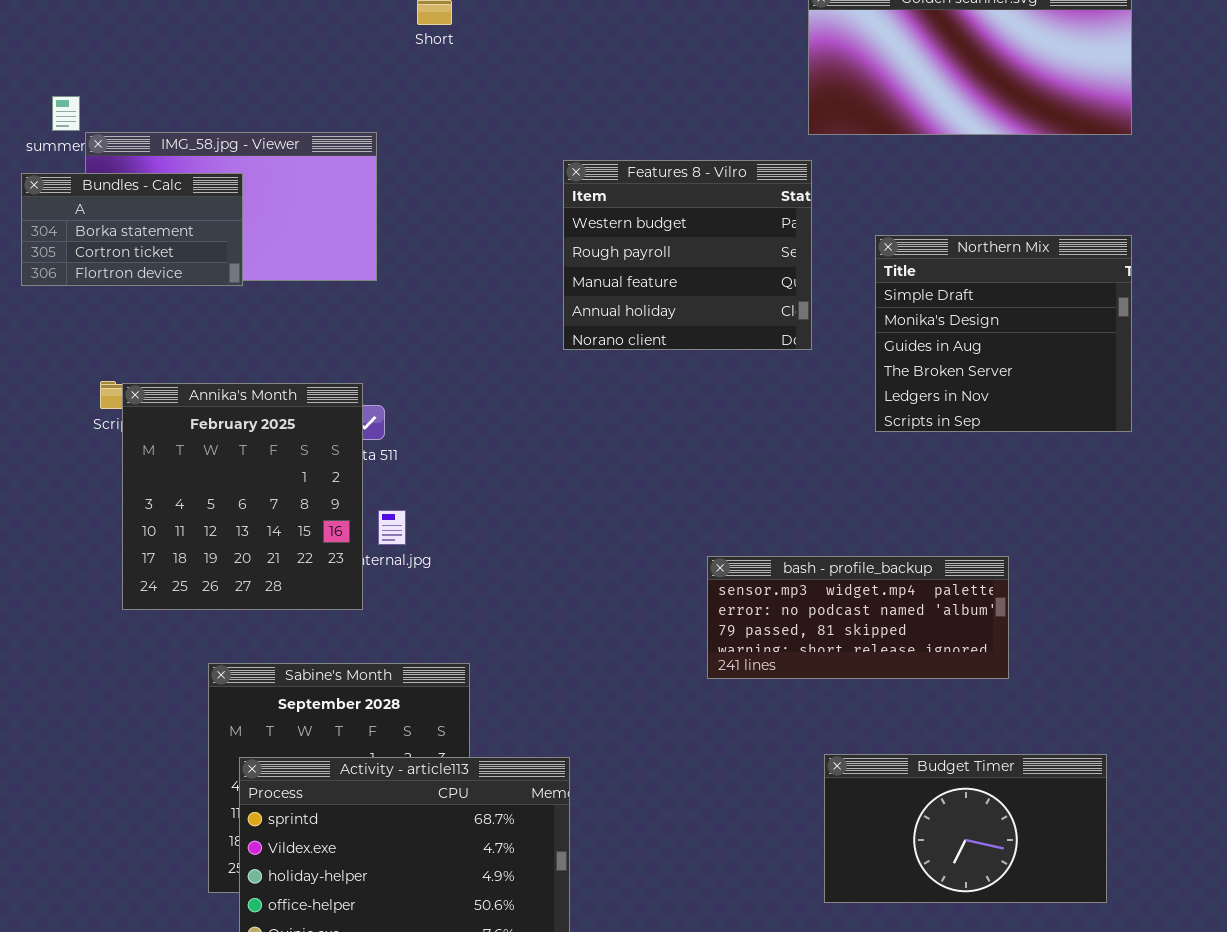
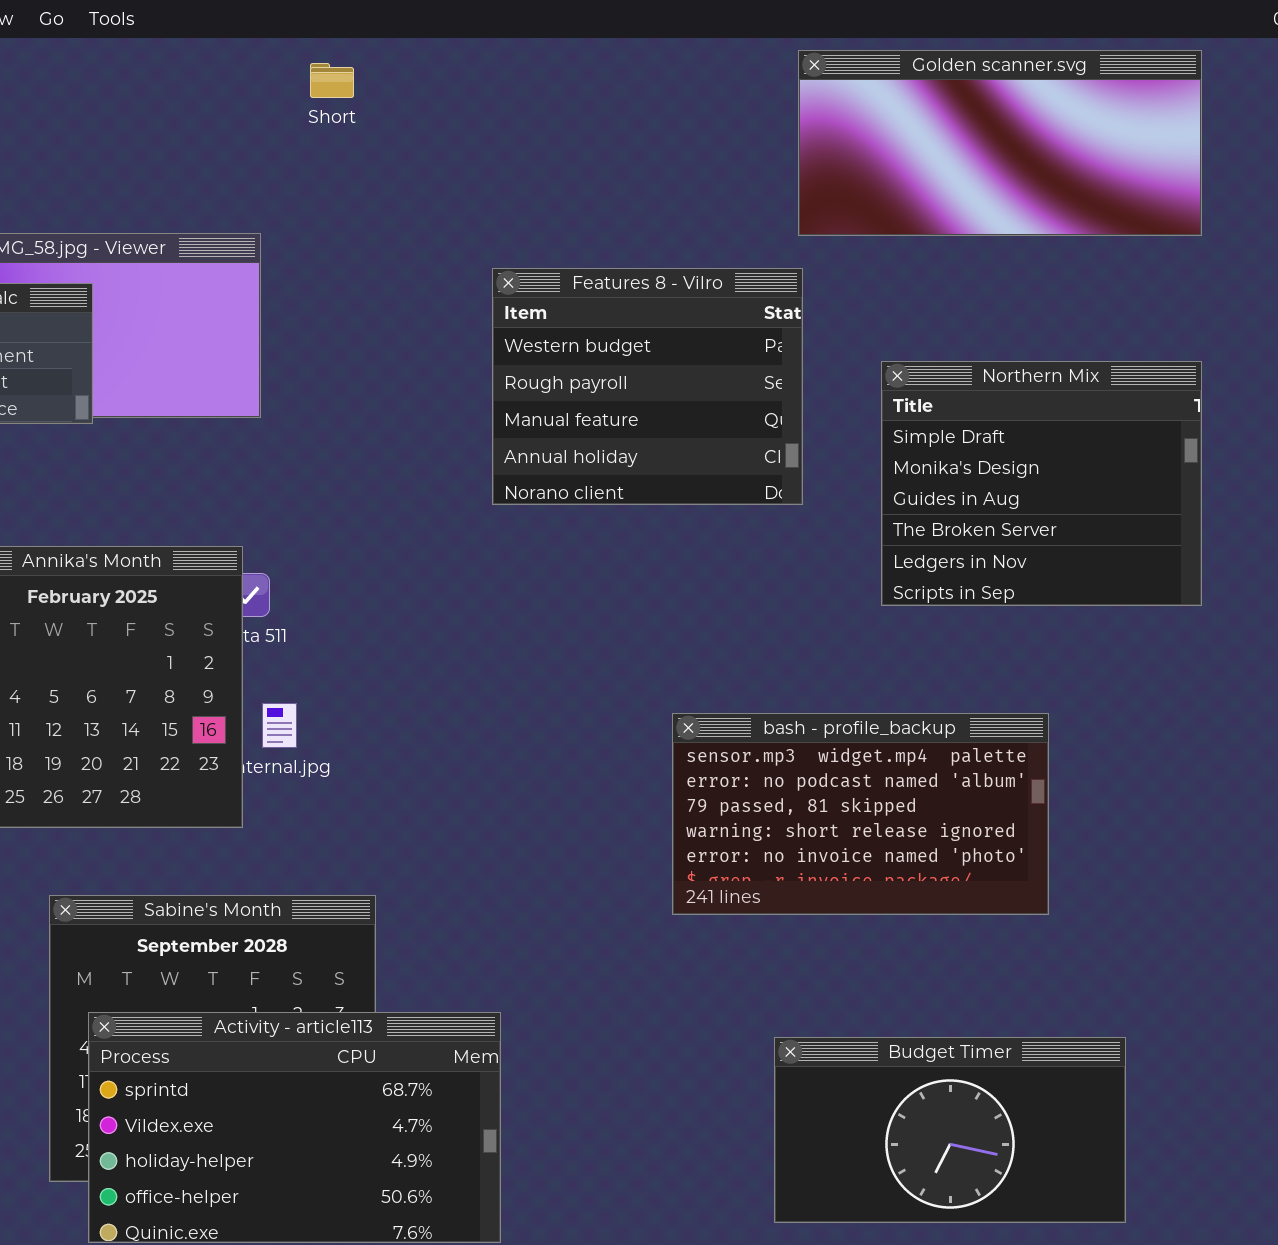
bash - profile_backup: [707,556,1009,679] -> [672,713,1049,915], resized
Budget Timer: [824,754,1107,903] -> [774,1037,1126,1223], moved

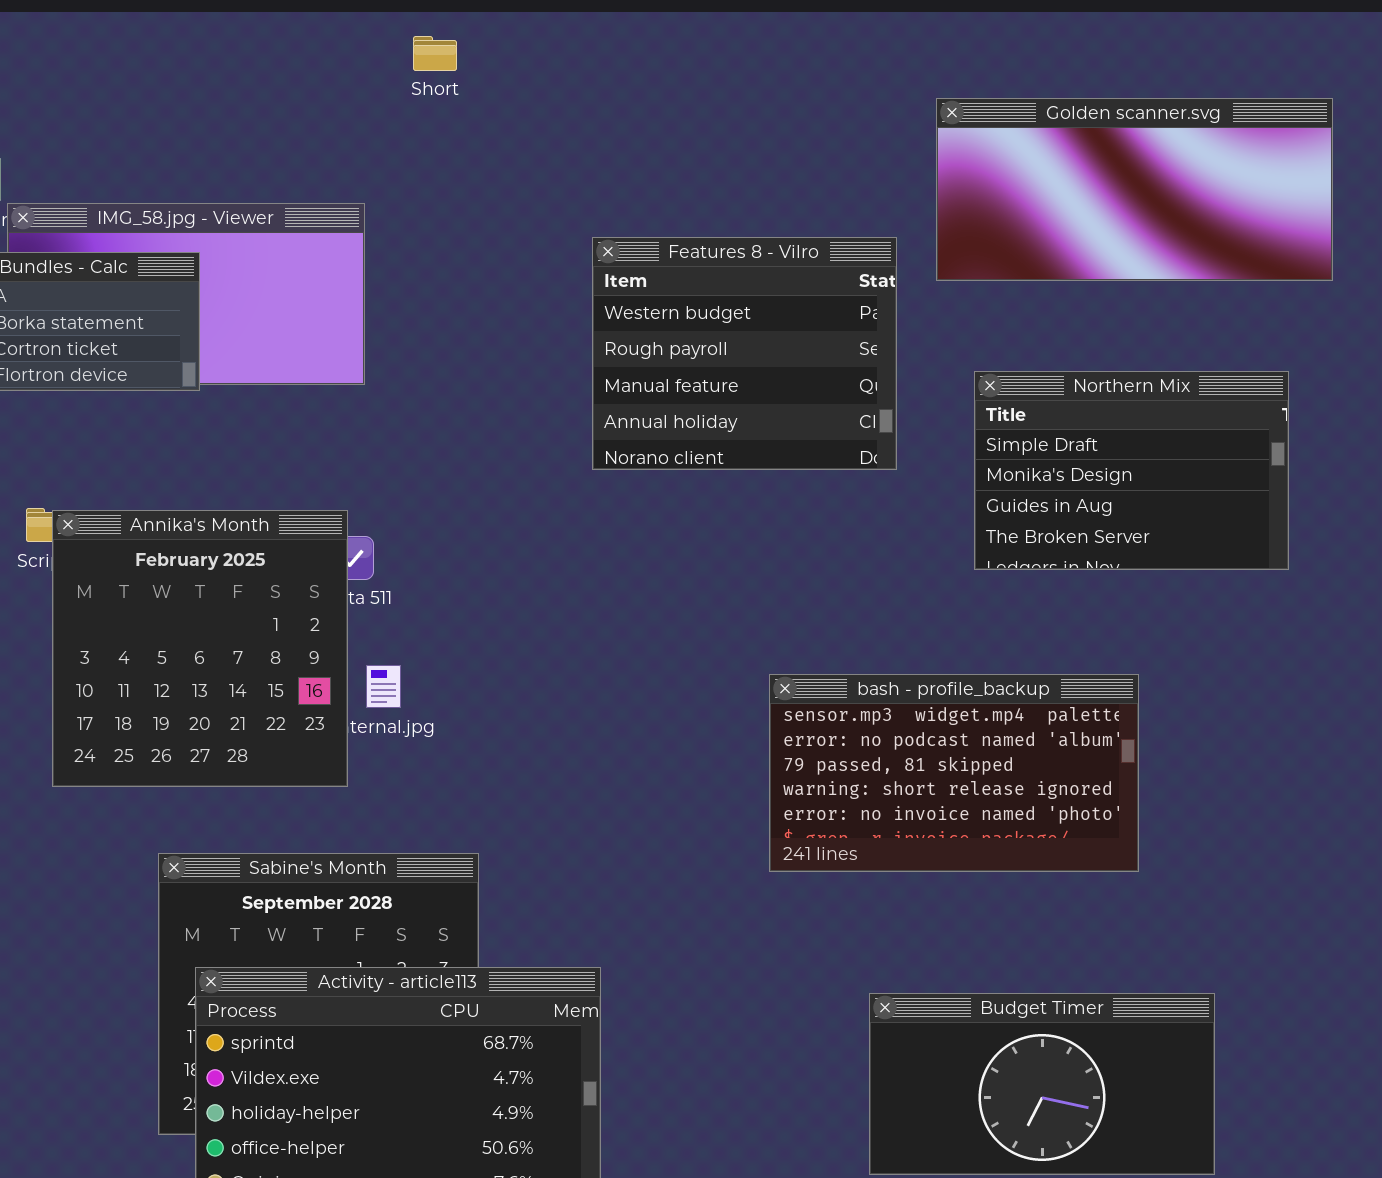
Golden scanner.svg: [798,50,1202,236] -> [936,98,1333,281], moved
Northern Mix: [881,361,1202,606] -> [974,371,1289,570], resized

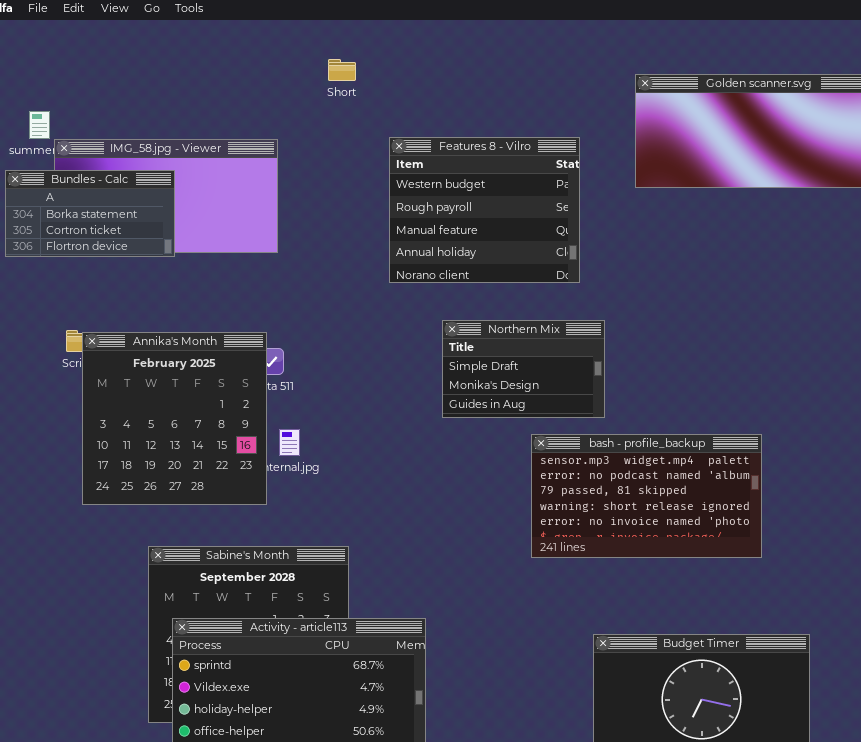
Short: [413,36,457,71] -> [328,59,356,81], moved
Features 8 - Vilro: [592,237,897,470] -> [389,137,580,283], moved
Northern Mix: [974,371,1289,570] -> [442,320,605,418], moved, resized

